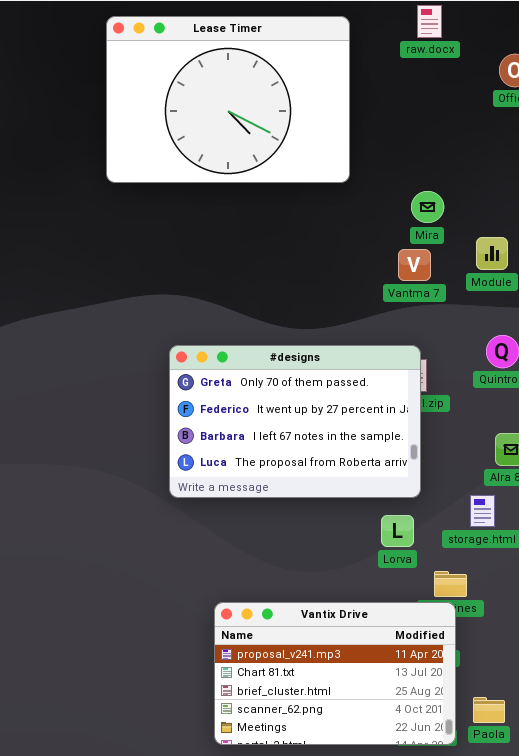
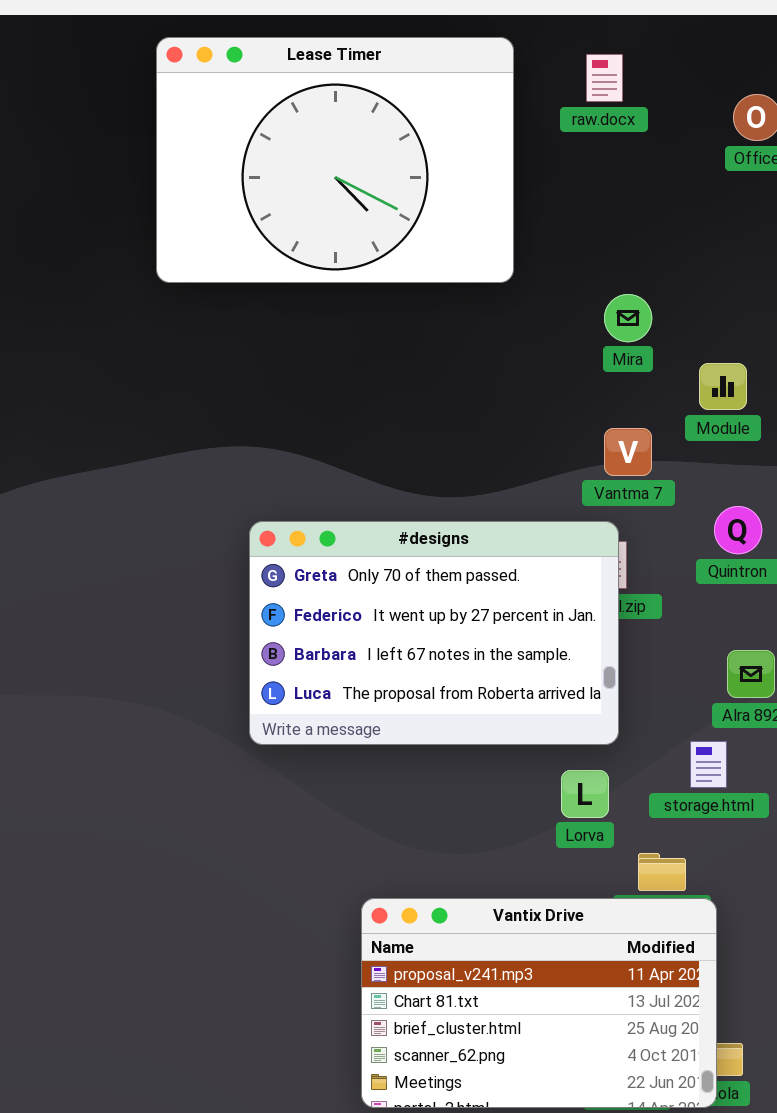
raw.docx: [417,5,442,38] -> [586,54,623,102], moved
Vantma 7: [398,249,431,281] -> [604,428,652,476], moved
Vantix Drive: [214,602,456,745] -> [361,898,717,1108], moved

